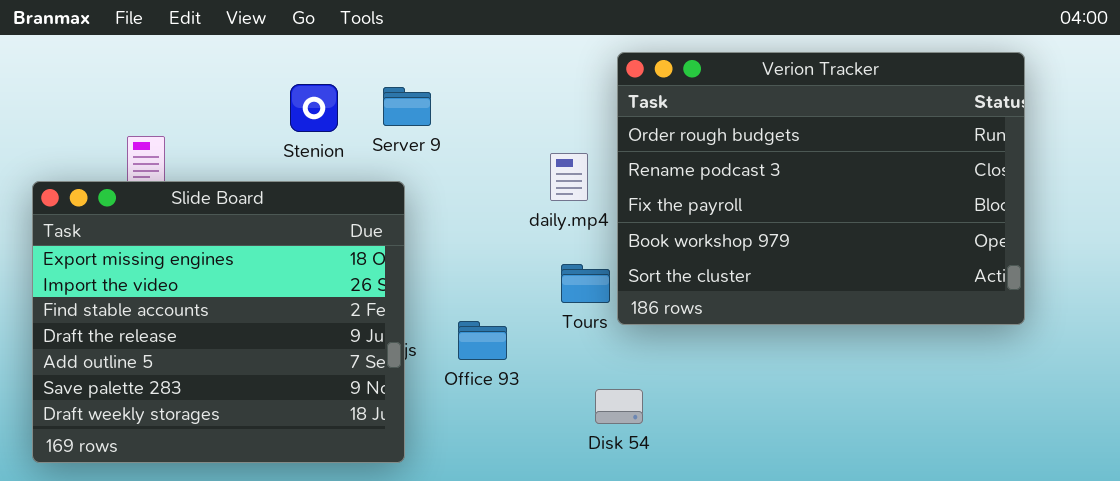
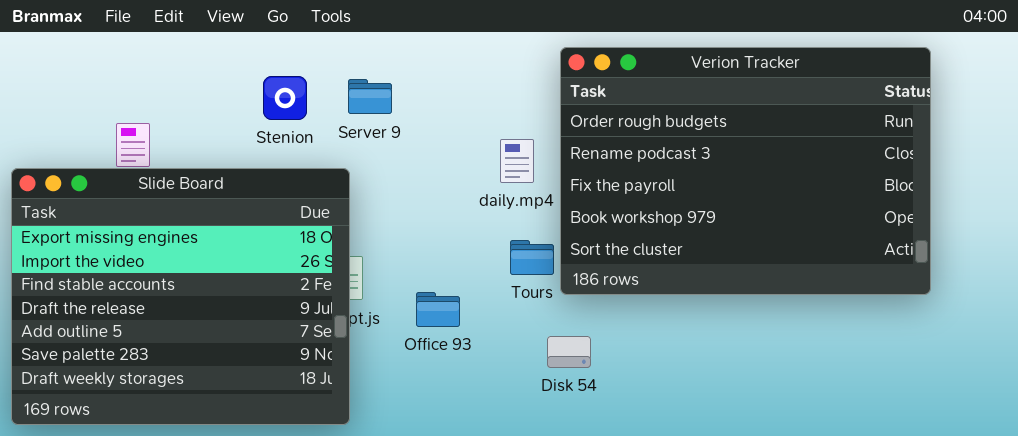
Slide Board: [32,181,405,463] -> [11,168,350,425], moved
Disk 54: [595,389,643,424] -> [547,336,591,368], moved

